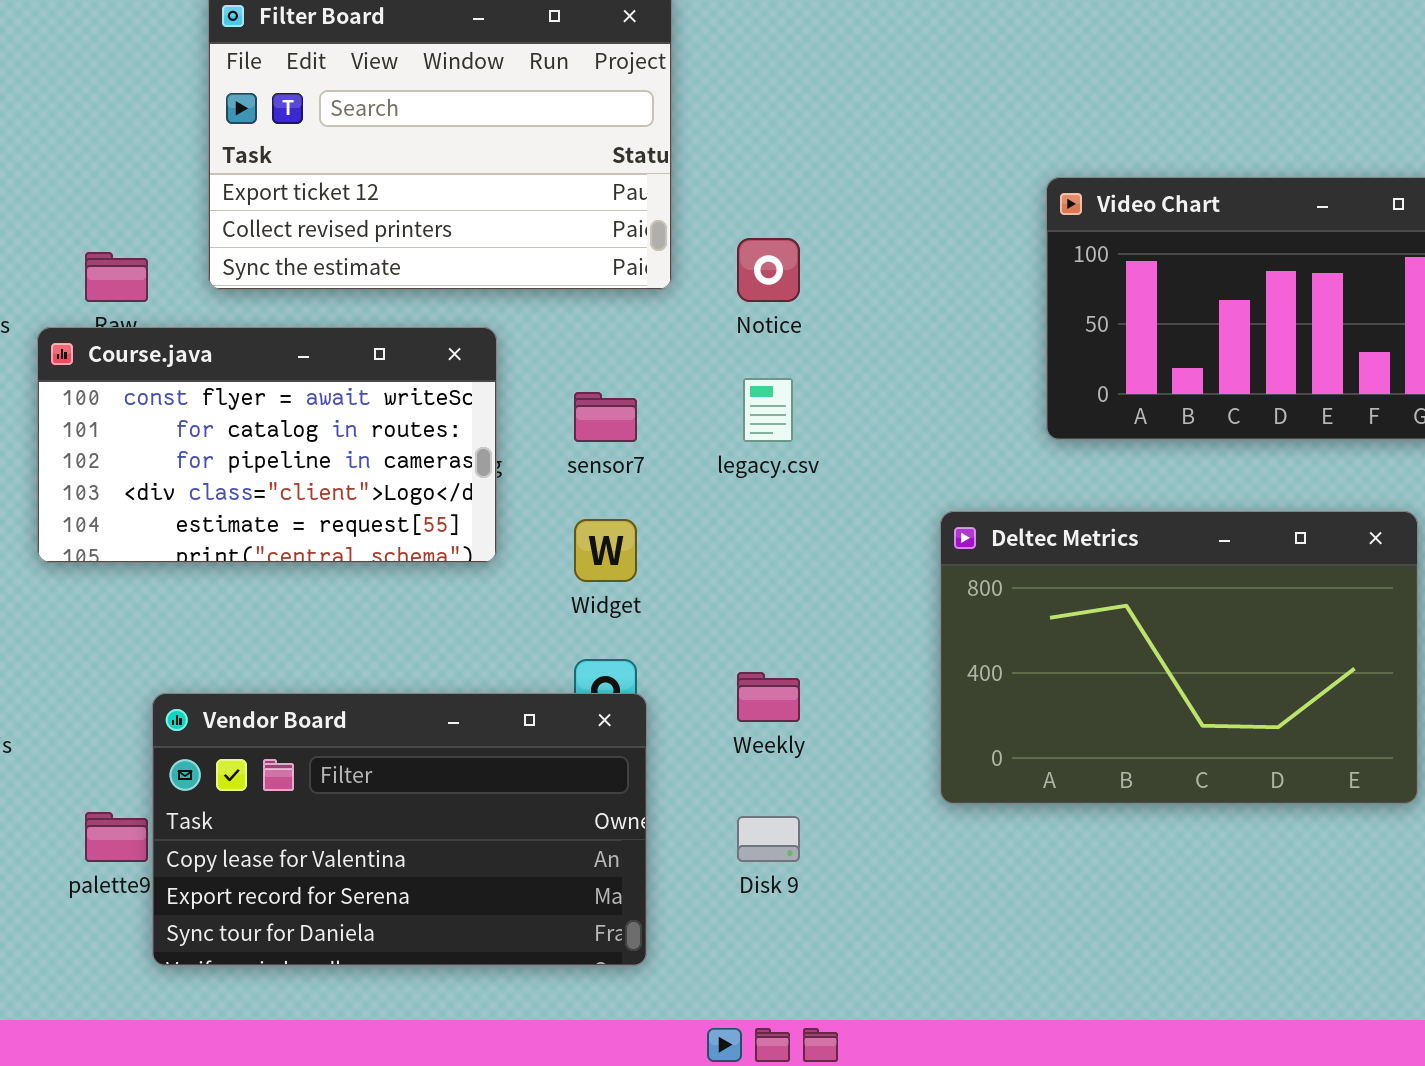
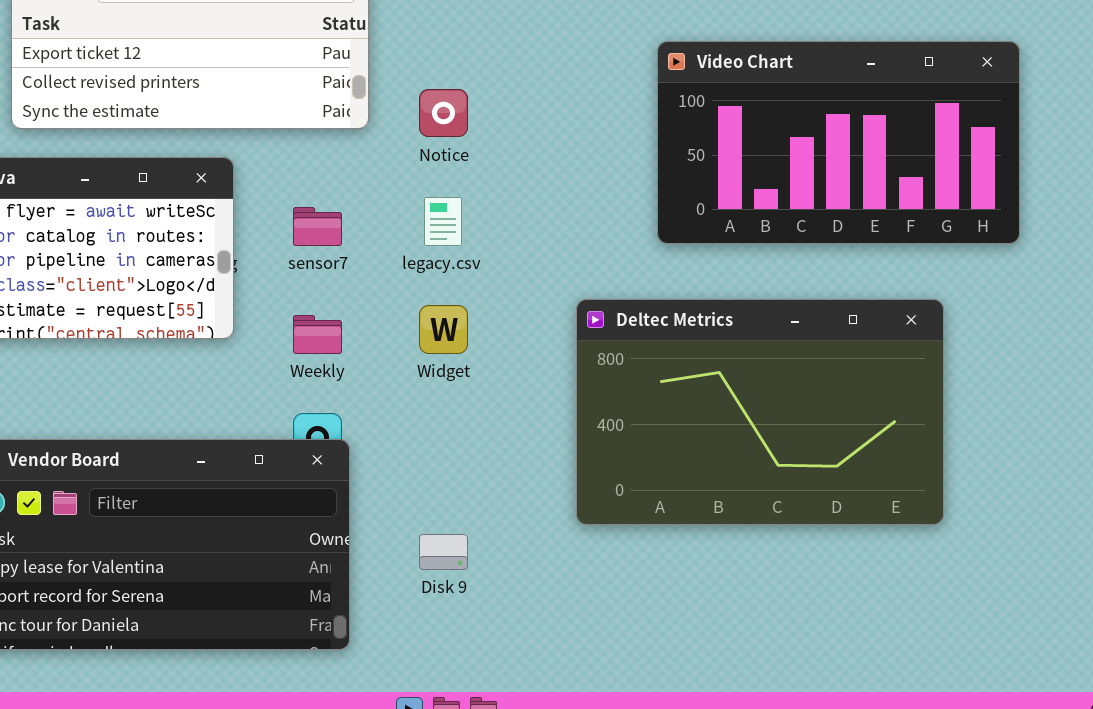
Widget: [574,519,637,582] -> [419,305,468,354], moved
Weekly: [737,672,800,722] -> [293,315,342,354], moved

